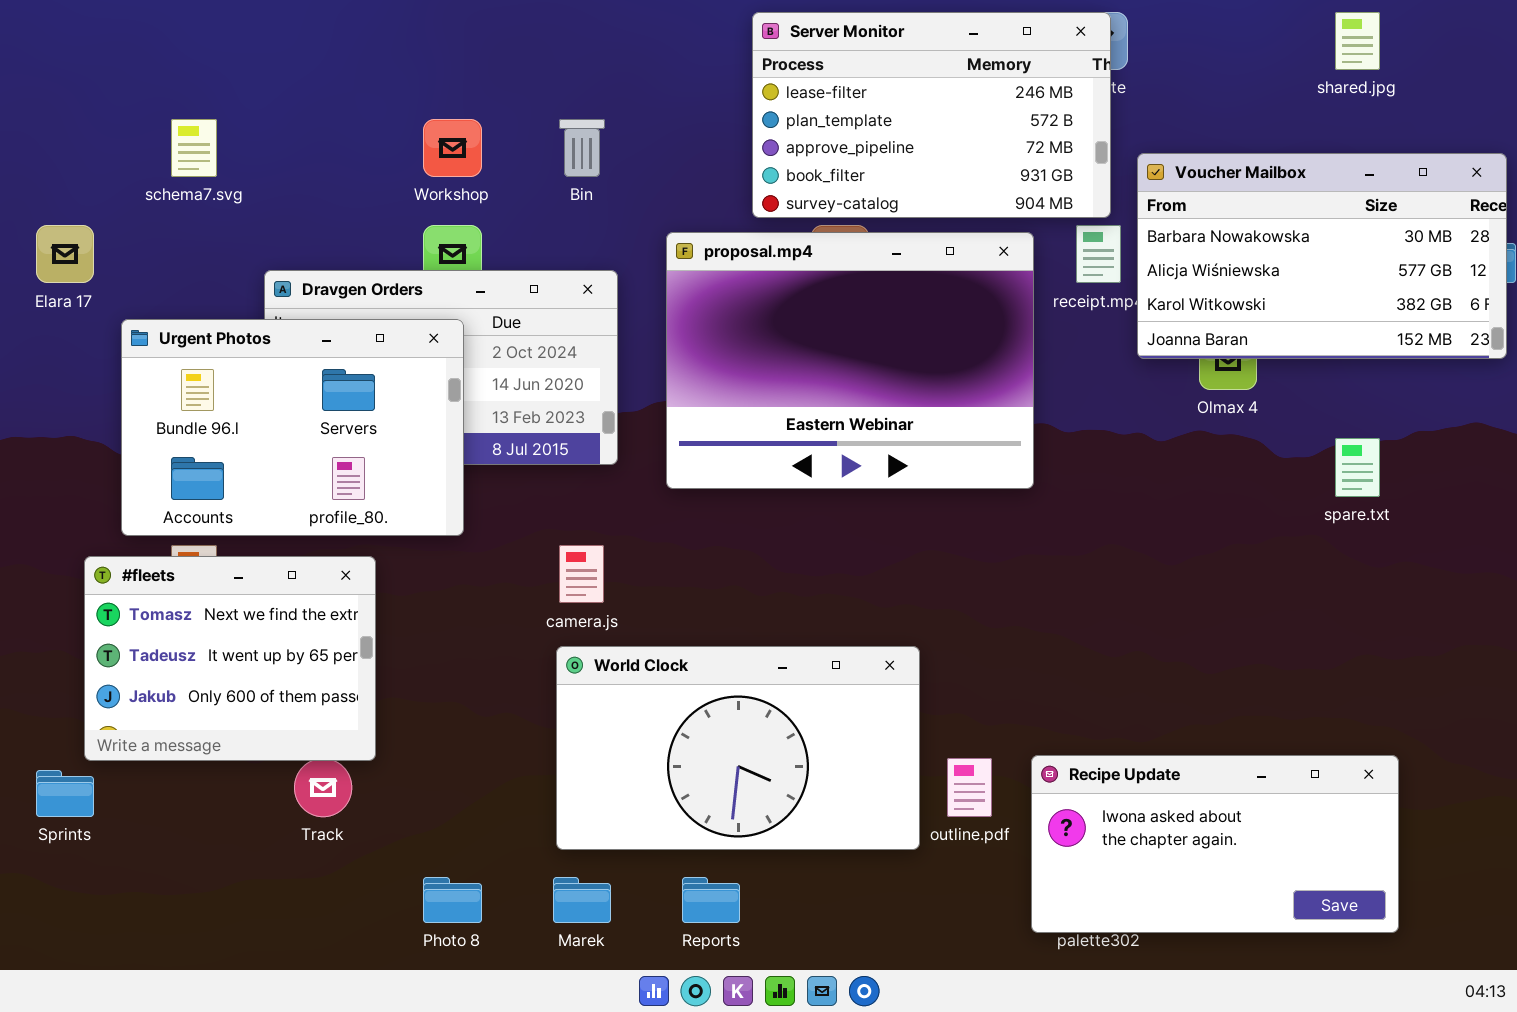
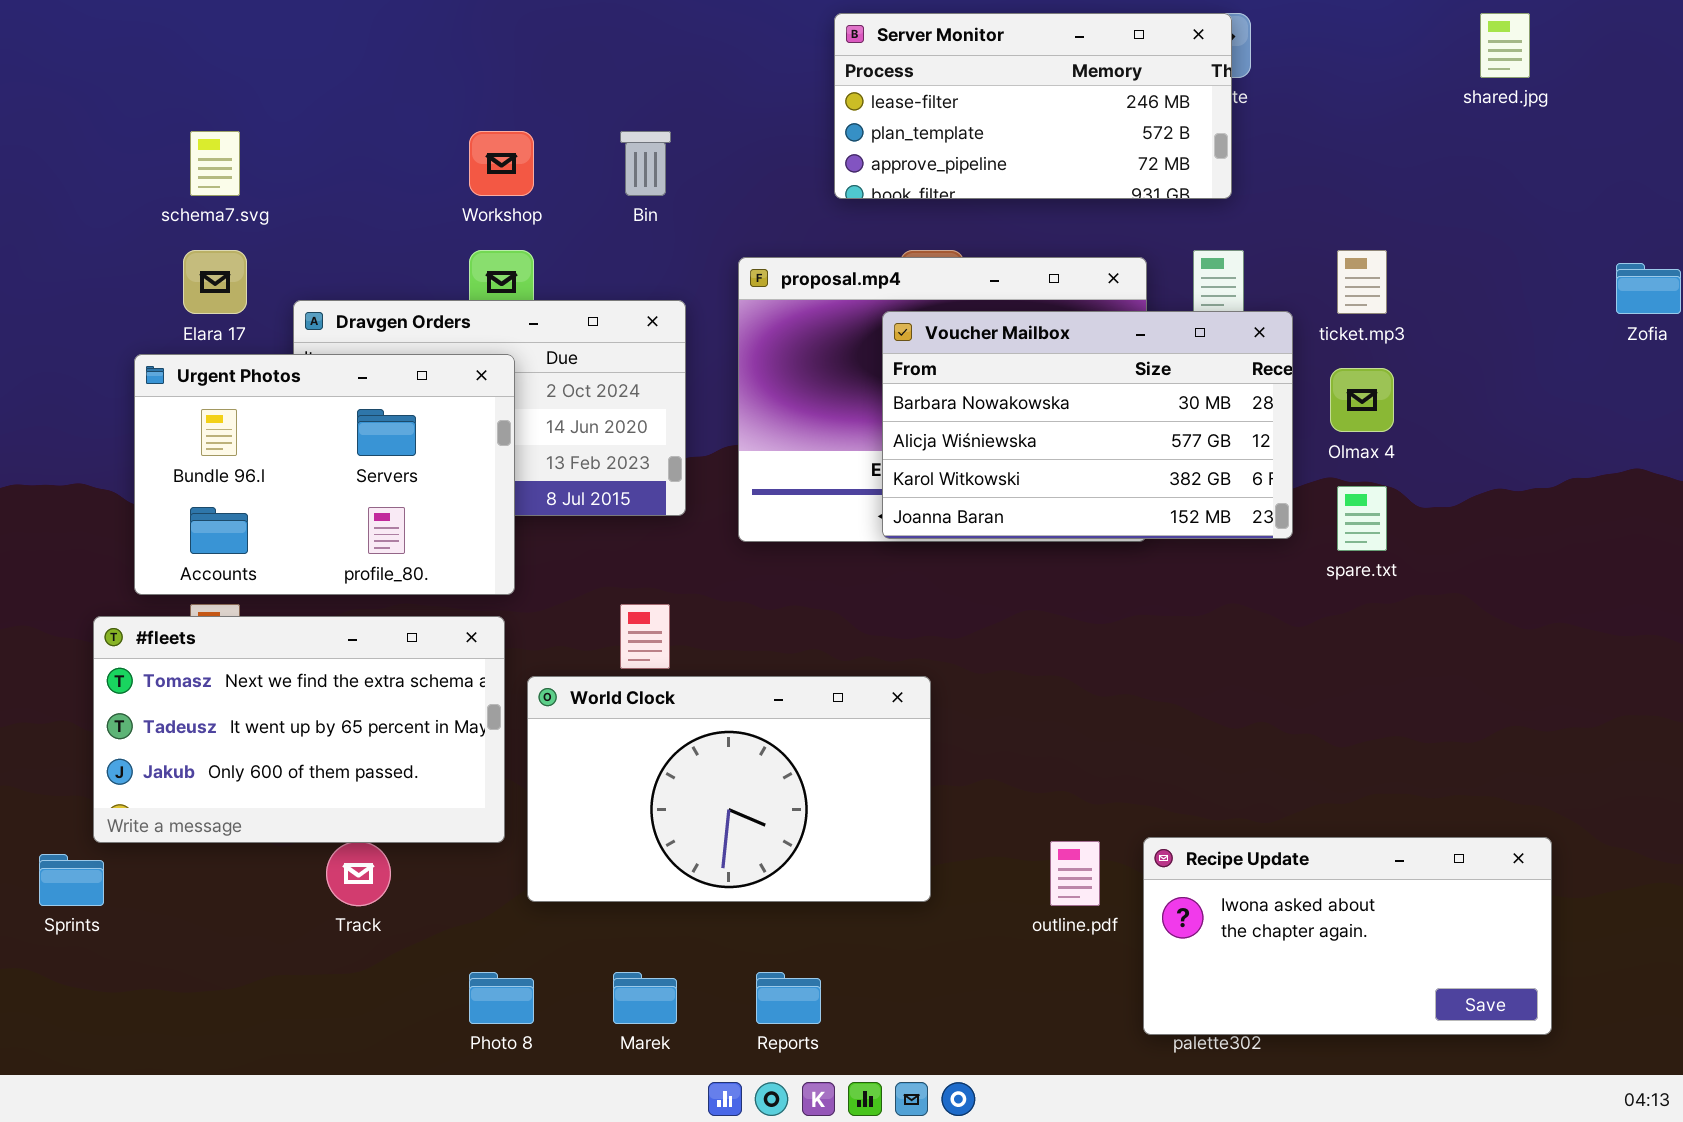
Server Monitor: [752,12,1111,218] -> [834,13,1232,199], resized
Voucher Mailbox: [1137,153,1507,359] -> [882,311,1293,539], moved
Elara 17: [36,225,94,283] -> [183,250,247,314], moved
spare.txt: [1335,438,1380,497] -> [1337,486,1387,551], moved
#fleets: [84,556,376,761] -> [93,616,505,843], resized
World Clock: [556,646,920,850] -> [527,676,931,902], moved

